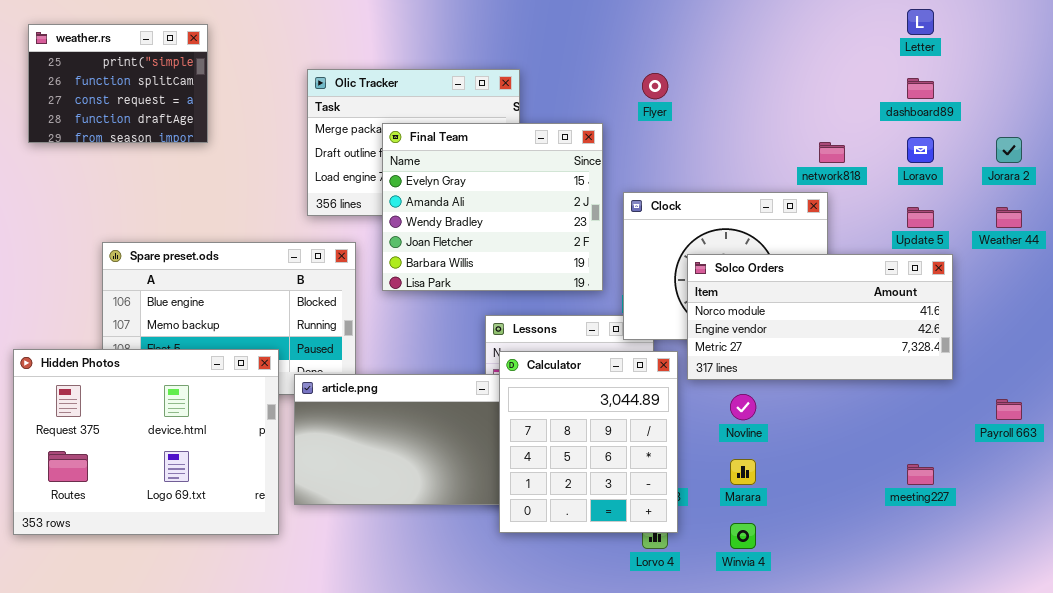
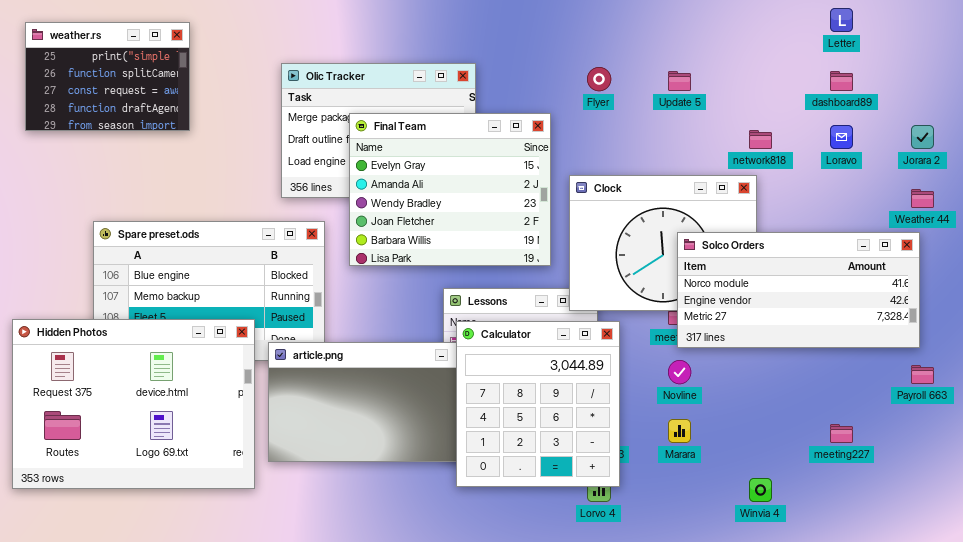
Update 5: [907,207,934,228] -> [668,71,691,91], moved
Solco Orders: [687,254,953,380] -> [677,232,920,348], moved
Winvia 4: [730,523,756,549] -> [749,478,772,502], moved

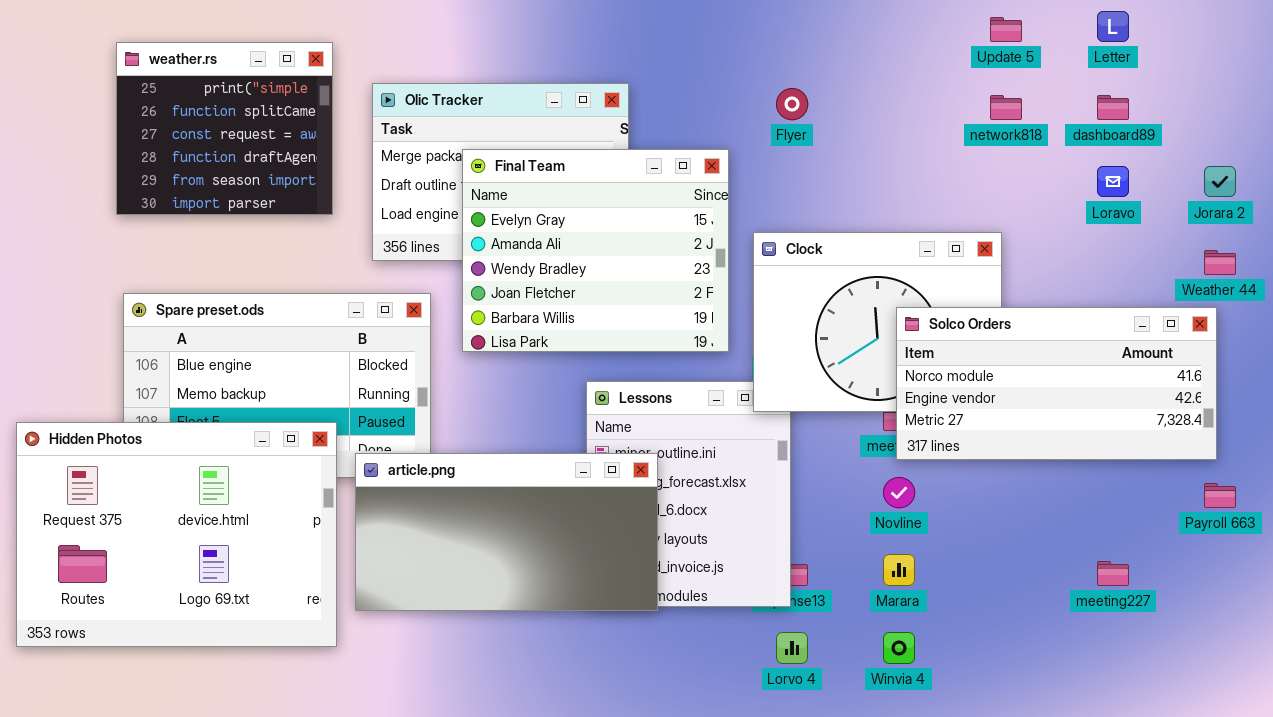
weather.rs: [25,22,190,131] -> [116,42,333,215], moved, resized
Update 5: [668,71,691,91] -> [990,17,1022,42], moved
network818: [749,130,772,149] -> [990,95,1022,120], moved
Calculator: [456,321,620,487] -> none, closed
Winvia 4: [749,478,772,502] -> [883,632,915,664], moved

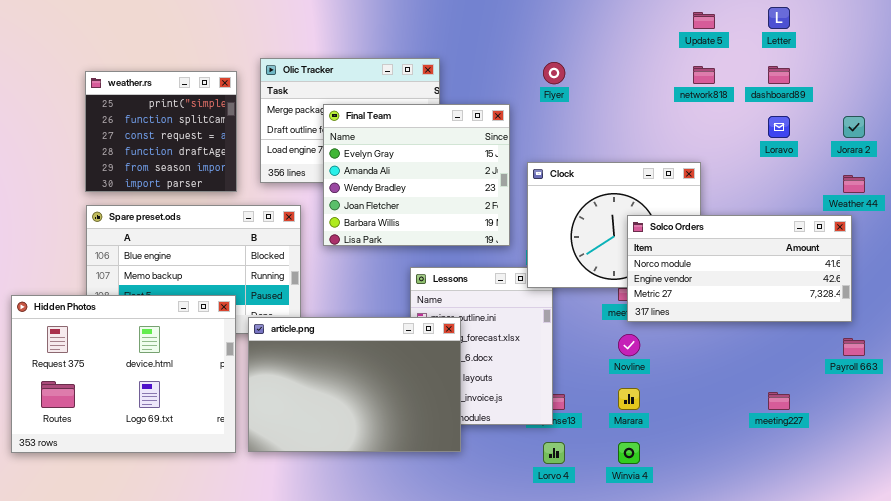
weather.rs: [116,42,333,215] -> [85,71,237,192], moved
article.png: [355,453,658,611] -> [248,317,461,452], resized

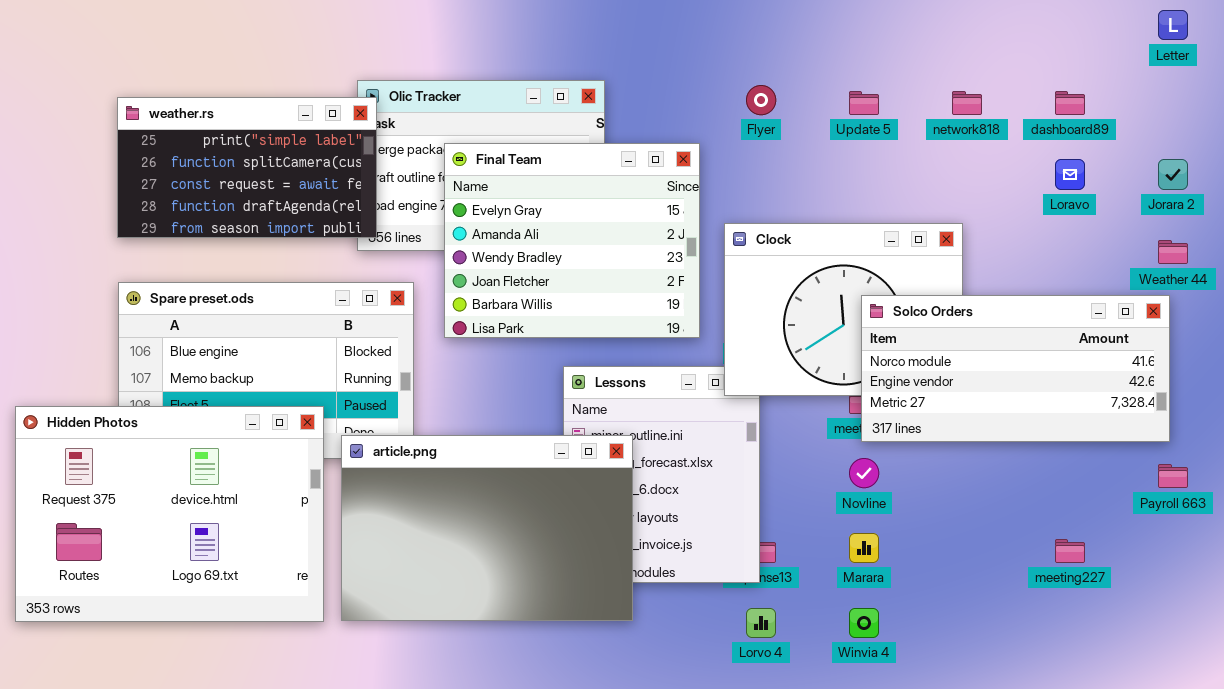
Letter: [768,7,790,29] -> [1158,10,1188,40], moved
Update 5: [693,12,715,29] -> [849,91,879,115], moved
weather.rs: [85,71,237,192] -> [117,97,377,238], resized

